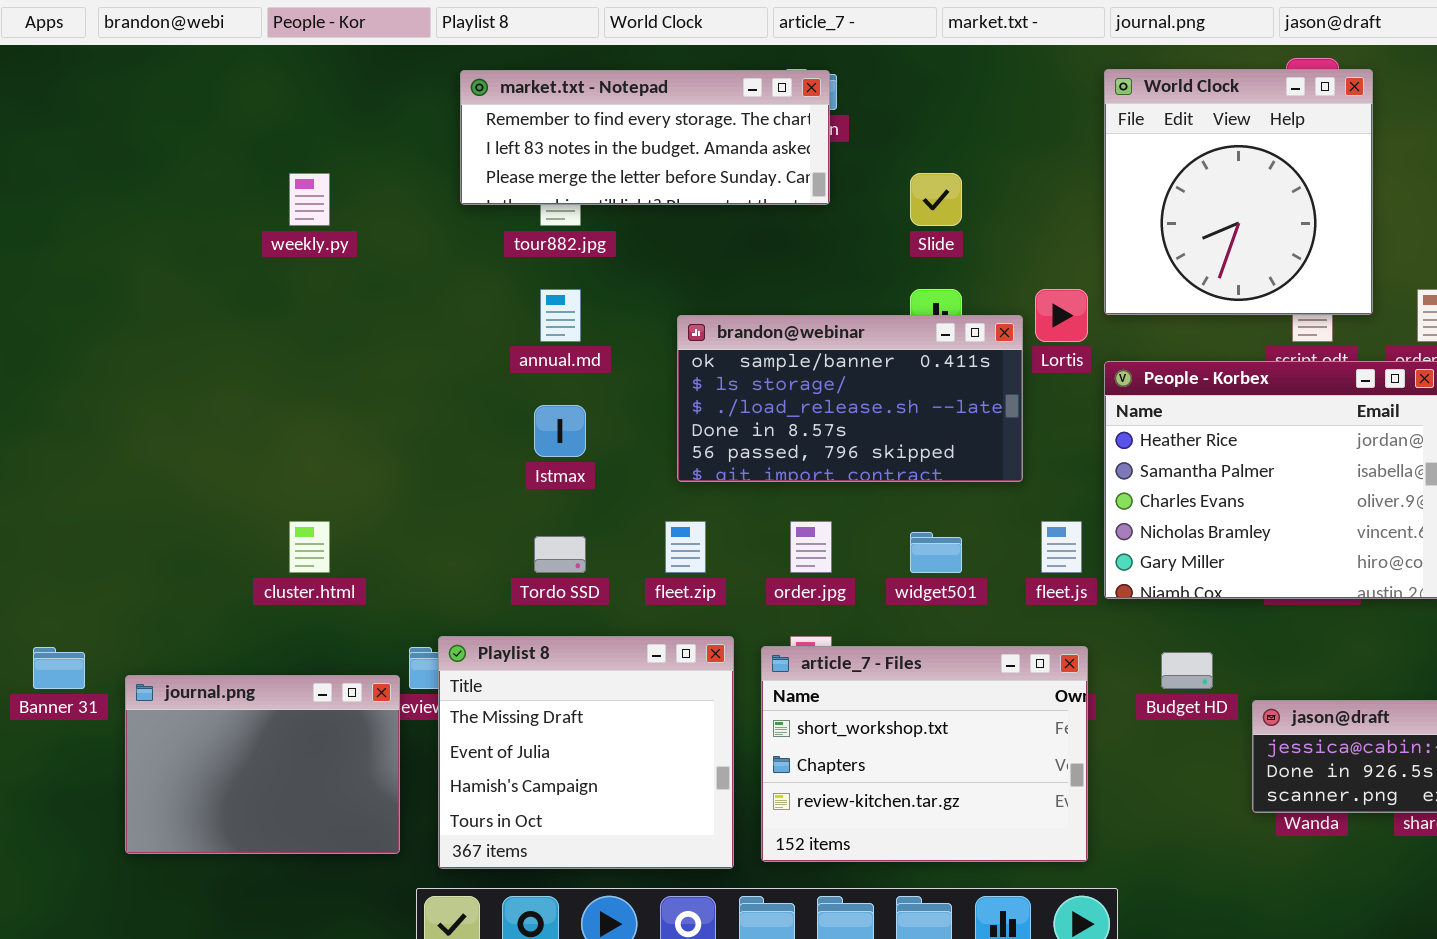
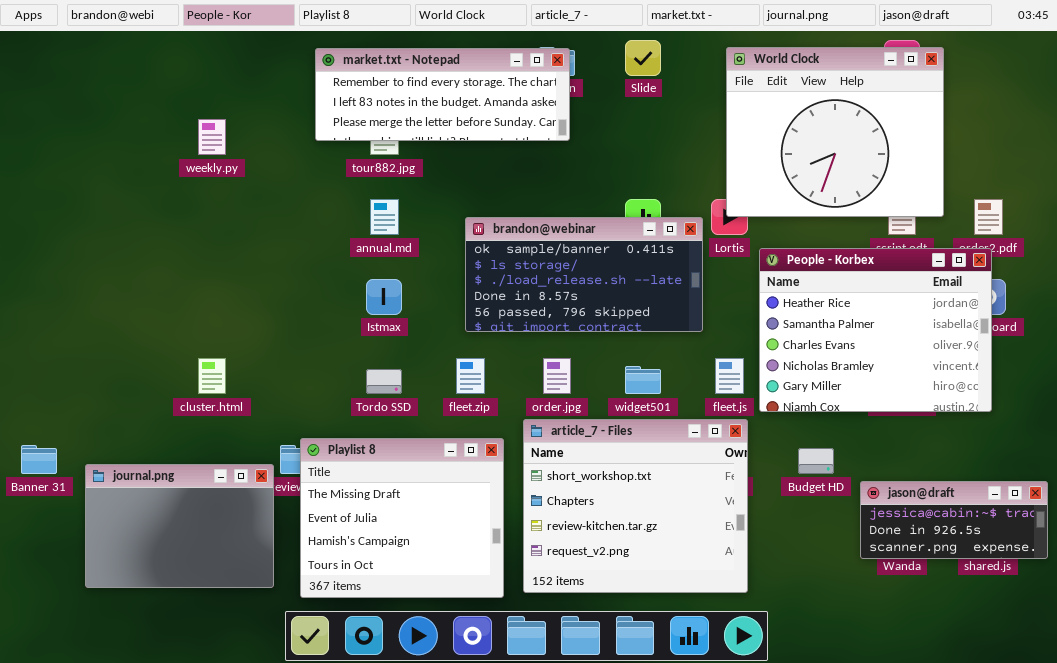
World Clock: [1104,69,1373,315] -> [726,47,944,217], resized
Slide: [910,173,962,226] -> [625,40,661,76], moved
article_7 - Files: [761,646,1088,862] -> [523,419,748,593], resized

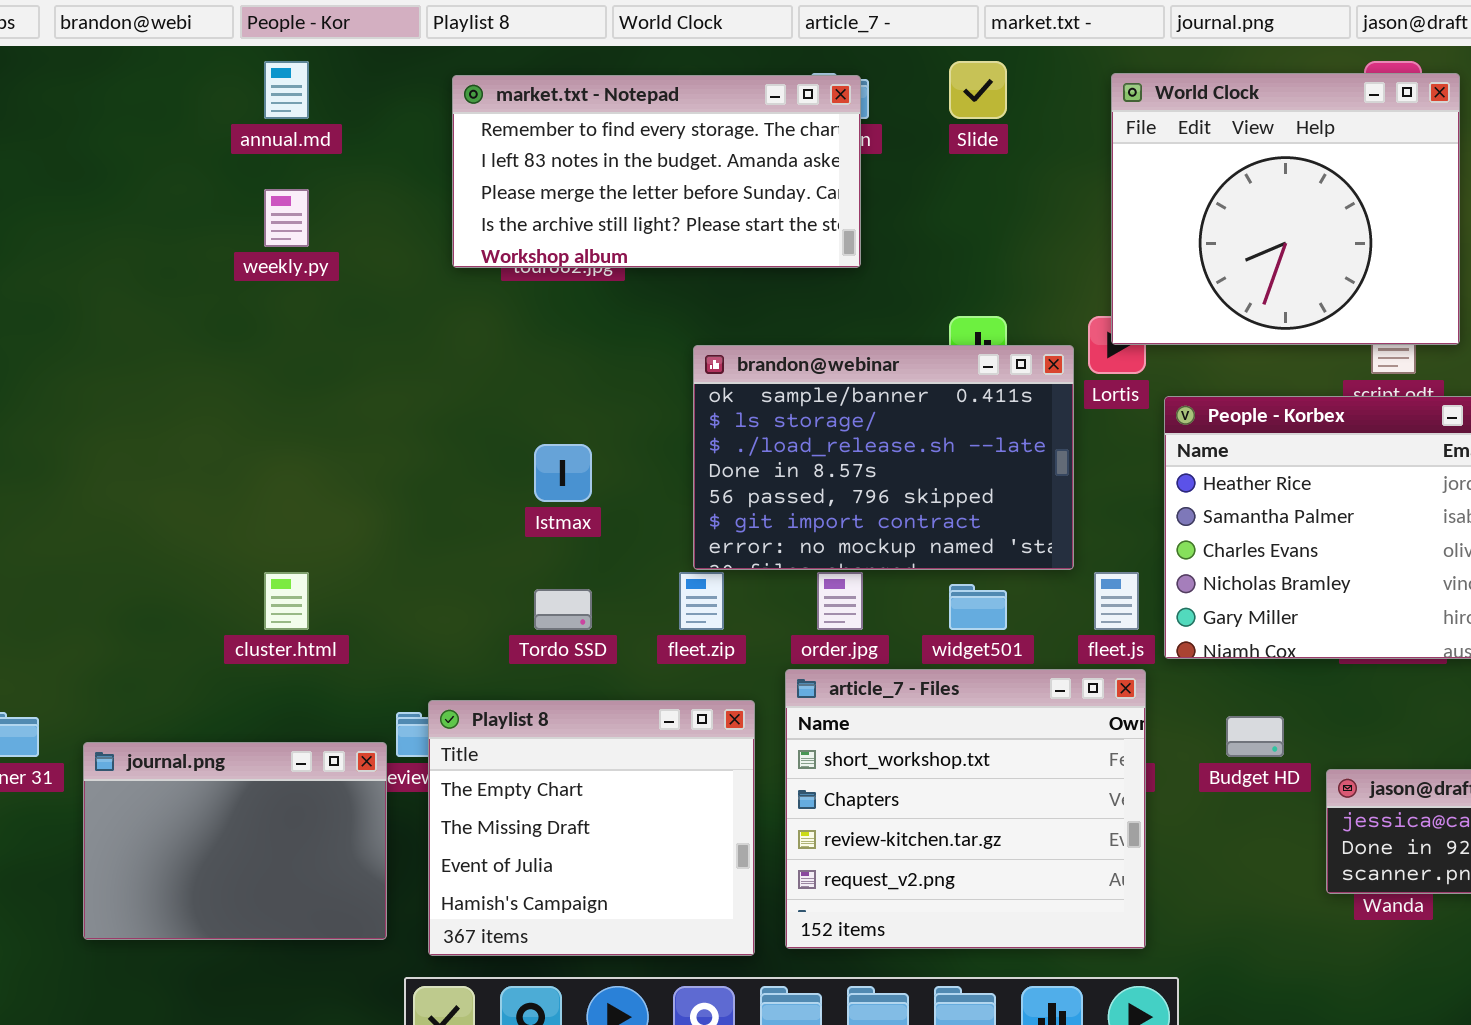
market.txt - Notepad: [315,48,570,141] -> [452,75,861,268], resized
annual.md: [370,199,399,235] -> [264,61,309,119], moved
brandon@webinar: [465,217,703,332] -> [693,345,1074,570], resized
Playlist 8: [300,438,504,598] -> [428,700,755,956], scrolled up 1 row

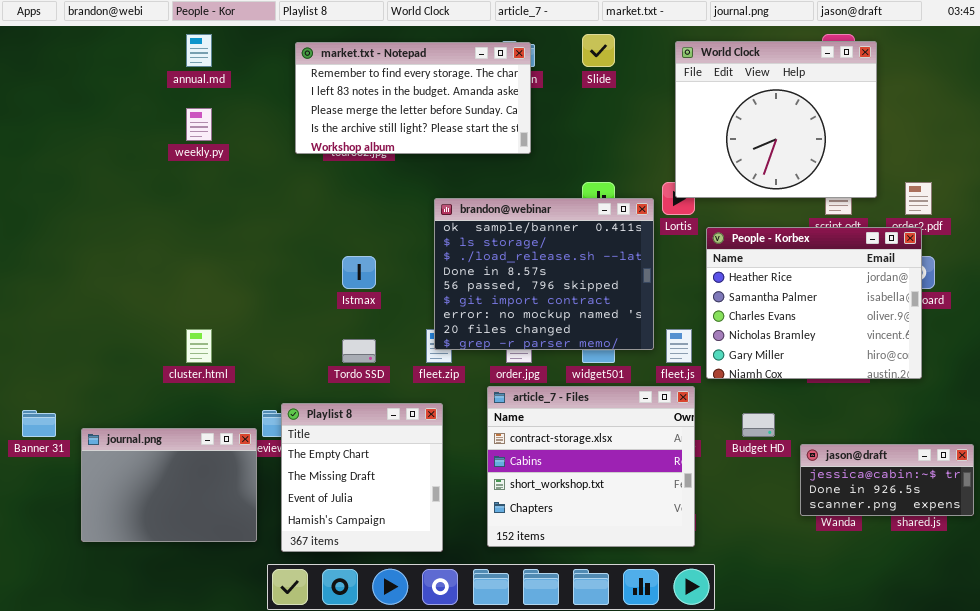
brandon@webinar: [693,345,1074,570] -> [434,198,654,350], resized
article_7 - Files: [785,669,1146,949] -> [487,386,695,547], scrolled up 2 rows
Playlist 8: [428,700,755,956] -> [281,403,443,552], resized

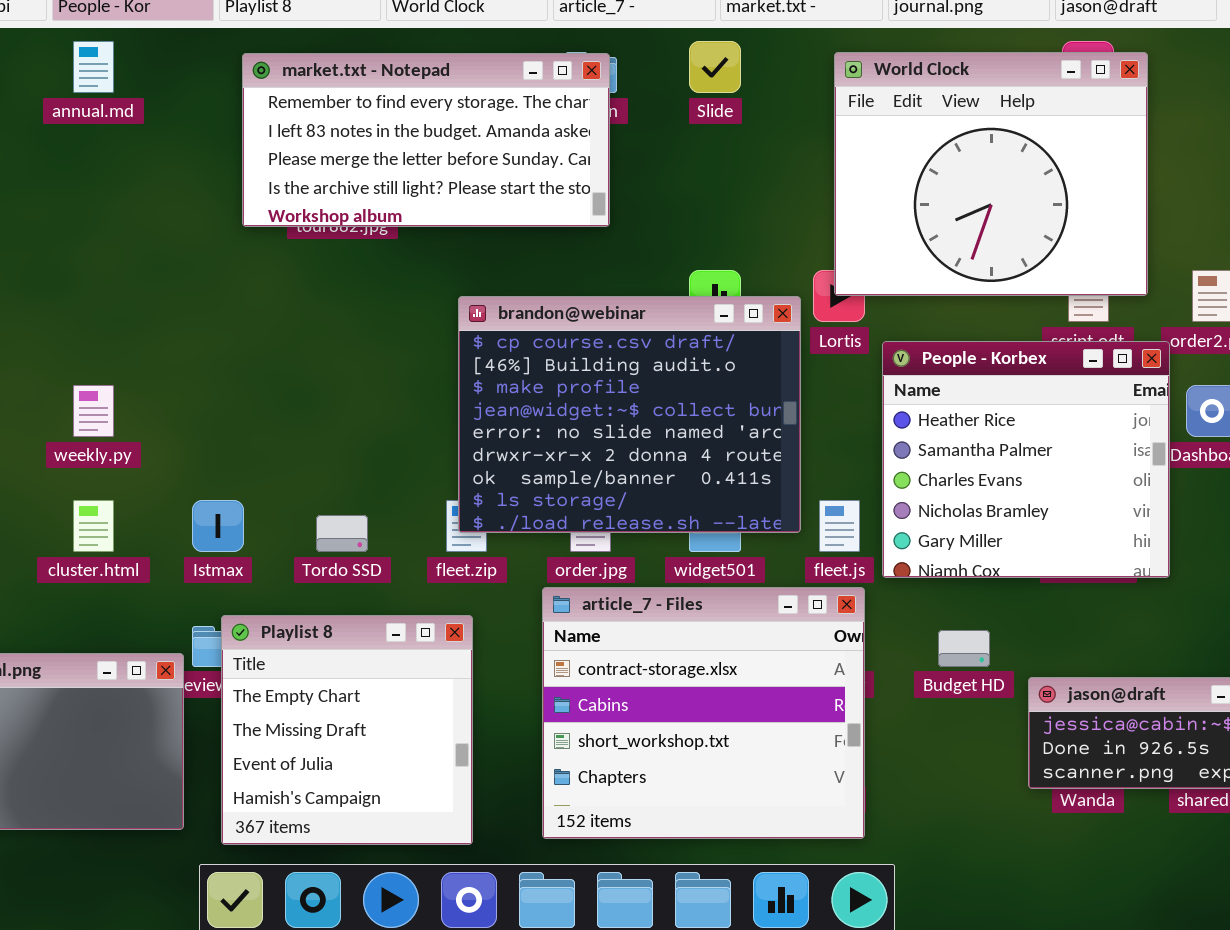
weekly.py: [186,108,212,141] -> [73,385,114,437], moved
brandon@webinar: [434,198,654,350] -> [458,296,801,533], scrolled up 6 rows
People - Korbex: [706,227,922,379] -> [882,341,1170,578], resized
Istmax: [342,256,376,289] -> [192,500,244,552], moved

